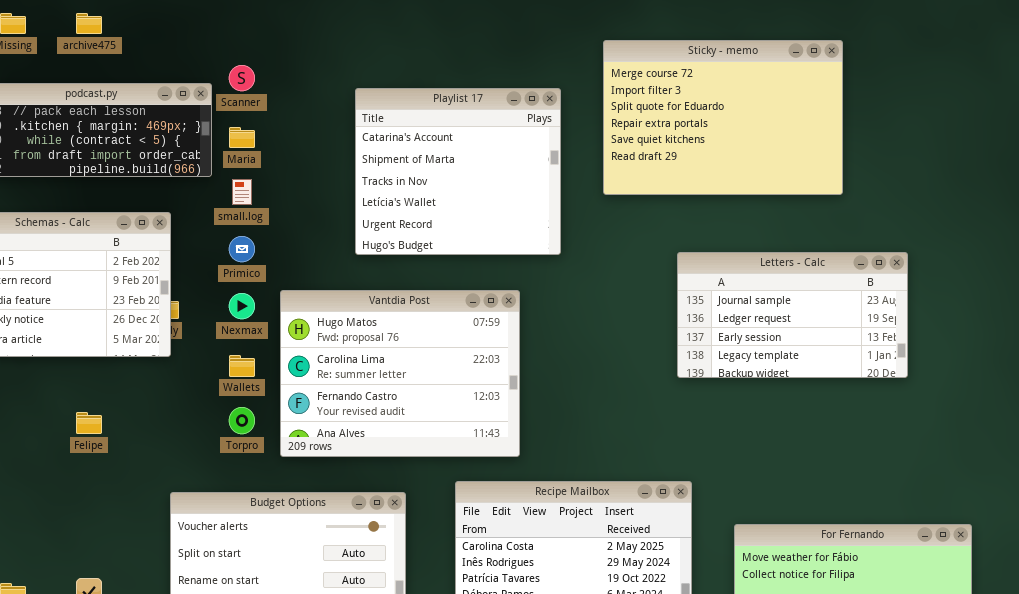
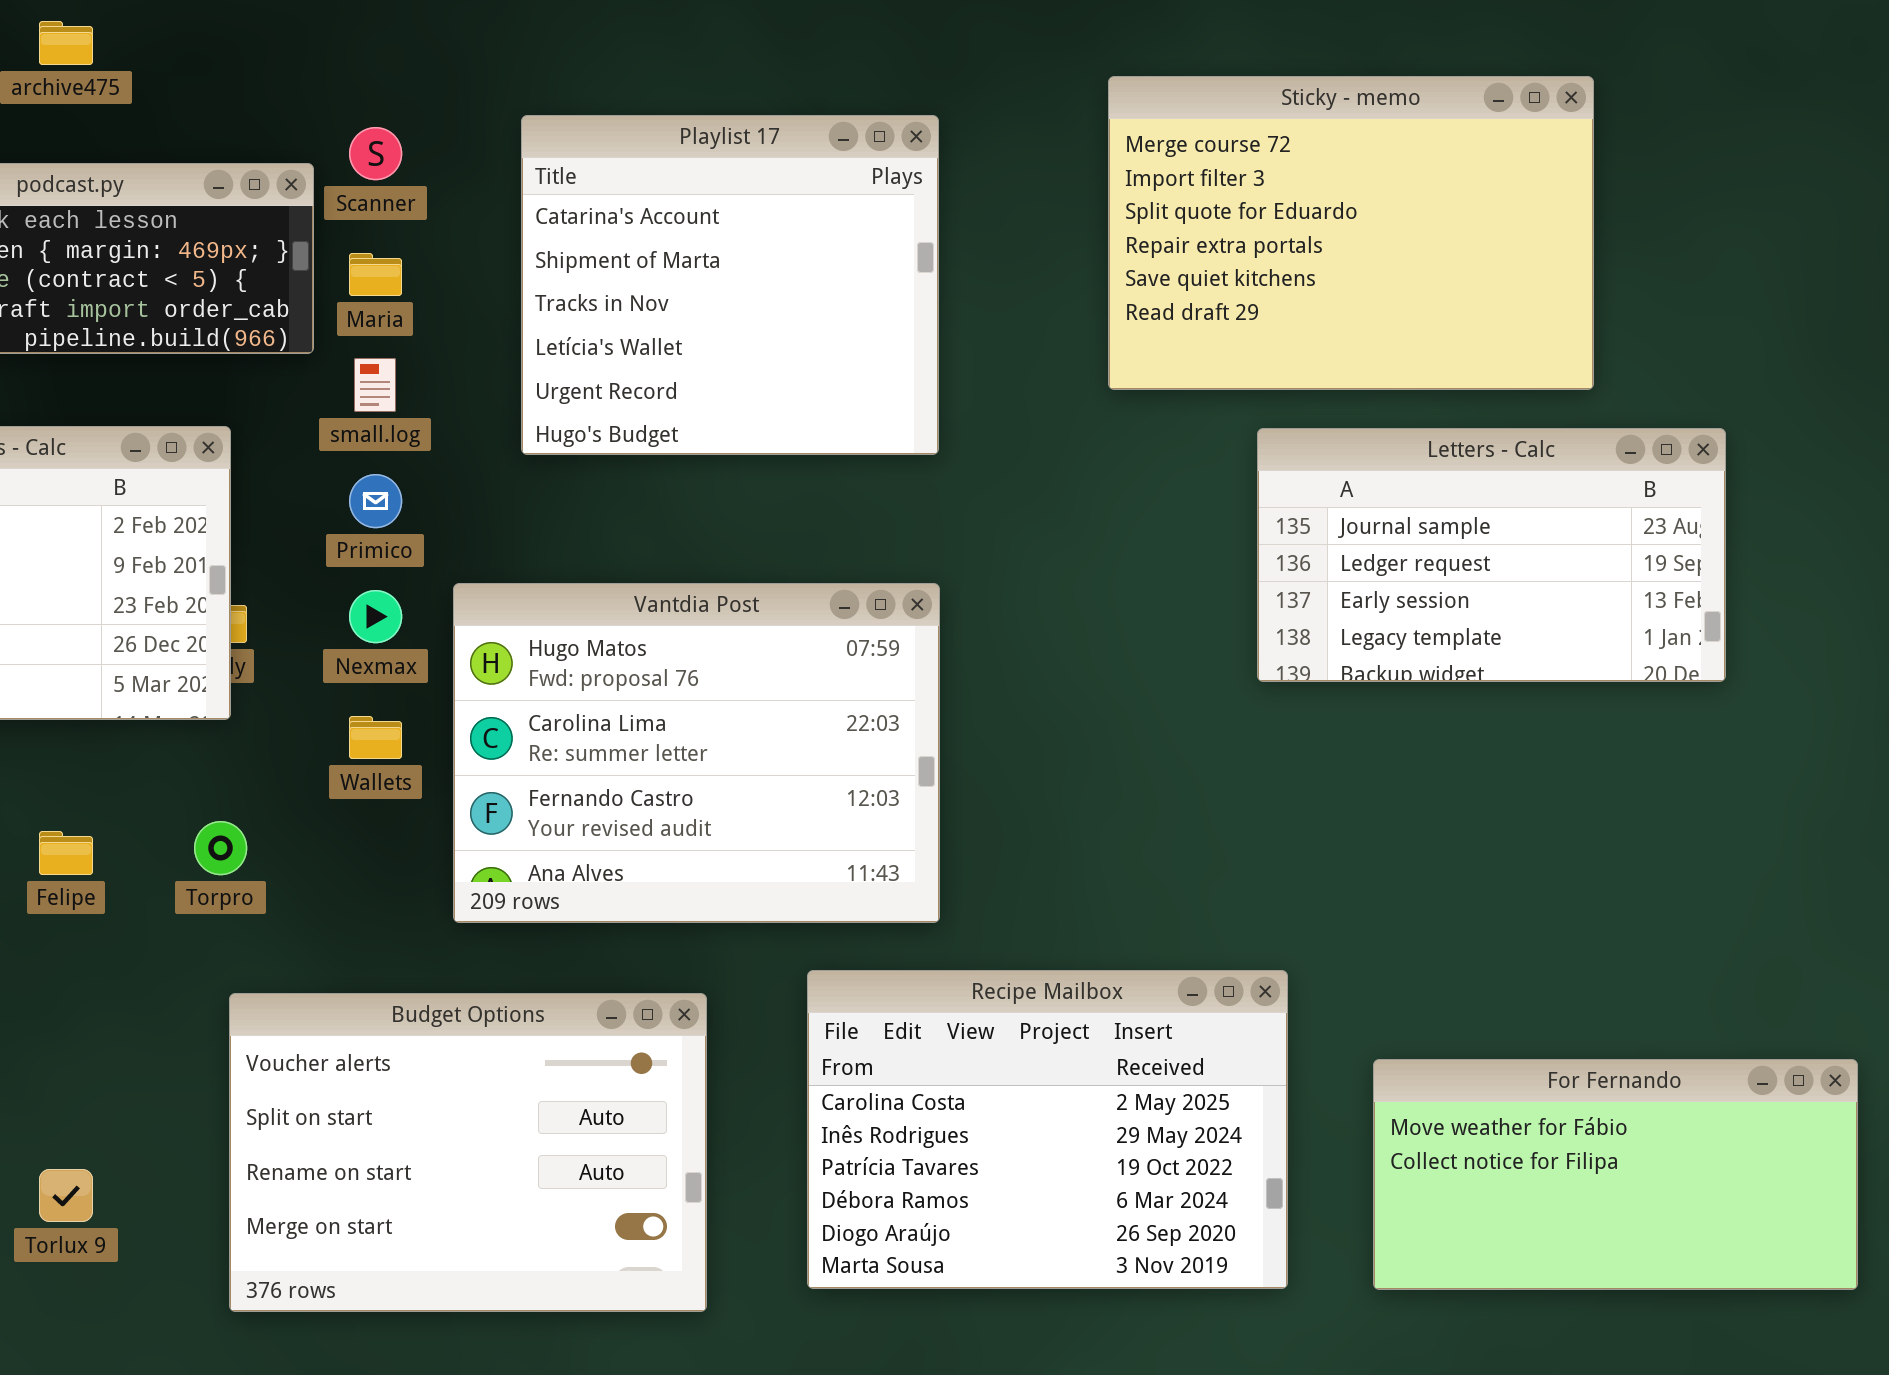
Playlist 17: [355,88,561,255] -> [521,115,939,455], moved
Letters - Calc: [677,252,908,378] -> [1257,428,1726,682], moved
Torpro: [229,407,255,434] -> [194,821,247,875], moved

